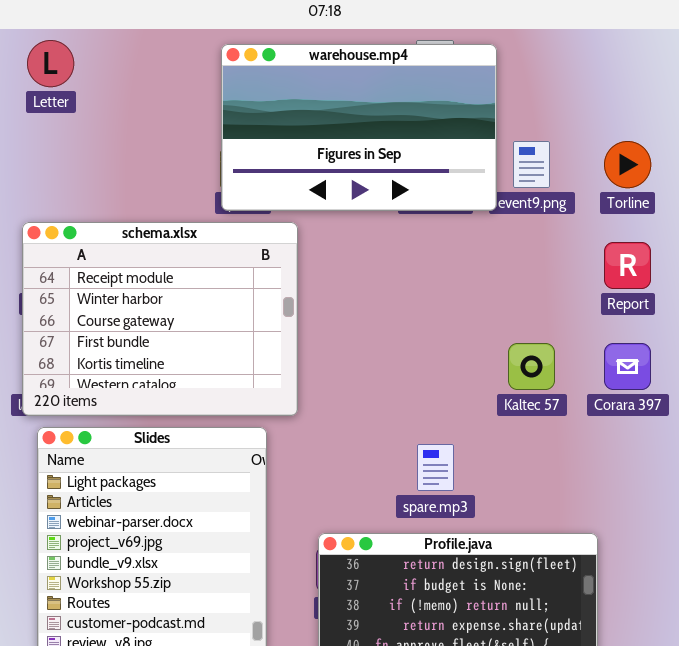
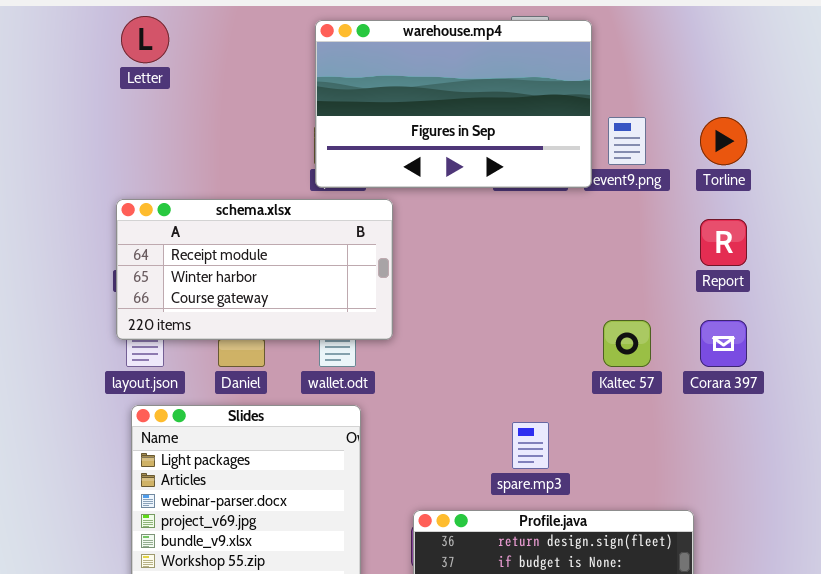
schema.xlsx: [22,222,298,416] -> [116,199,393,340], resized

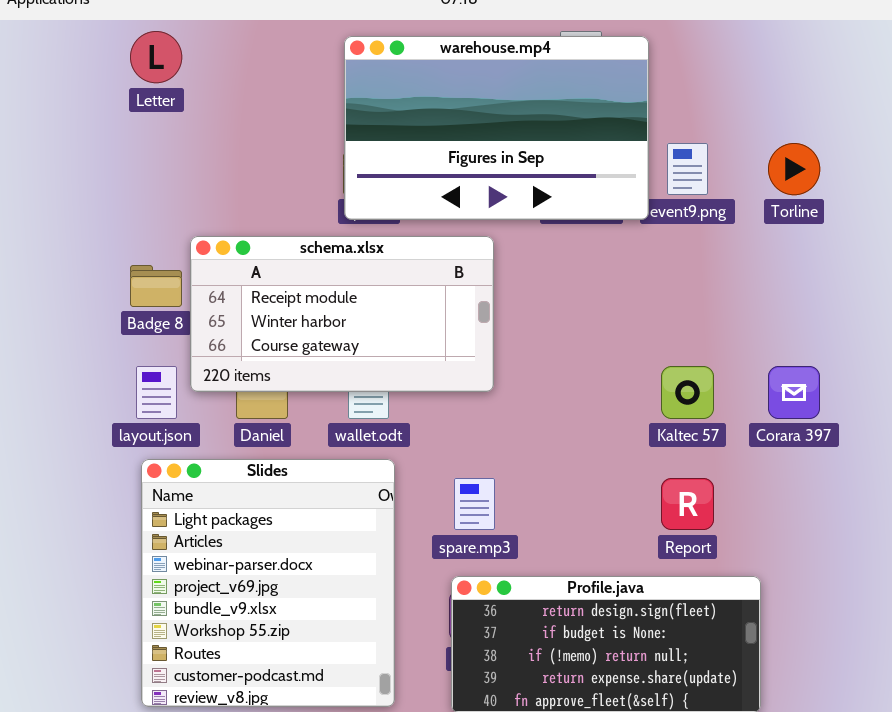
schema.xlsx: [116,199,393,340] -> [190,236,494,392], moved
Report: [700,219,747,266] -> [661,478,714,530], moved
spare.mp3: [512,422,549,469] -> [454,478,495,530], moved

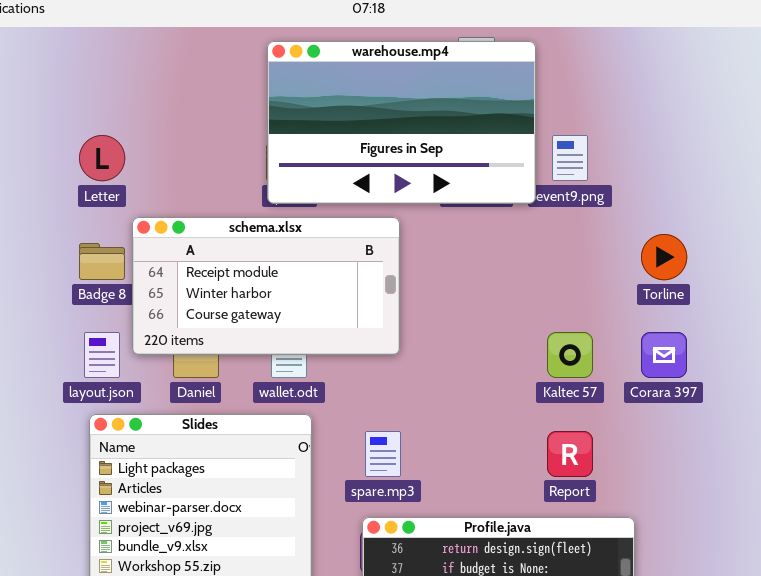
Letter: [130,31,182,83] -> [79,135,125,181], moved
Torline: [768,143,820,195] -> [641,234,687,280], moved

